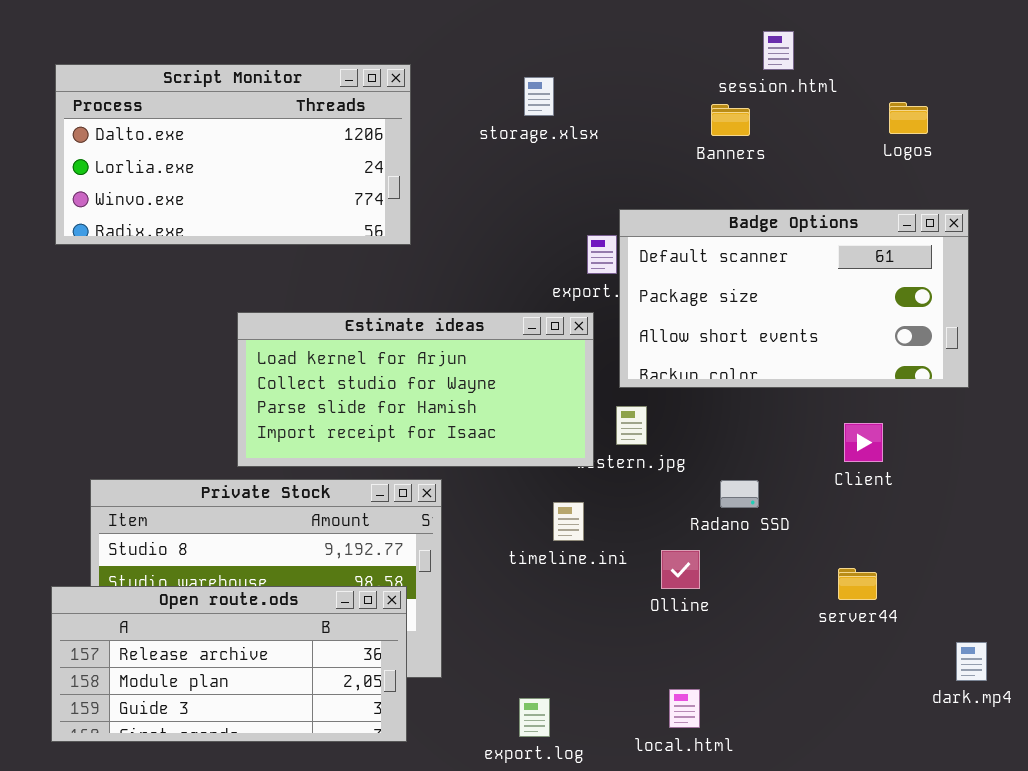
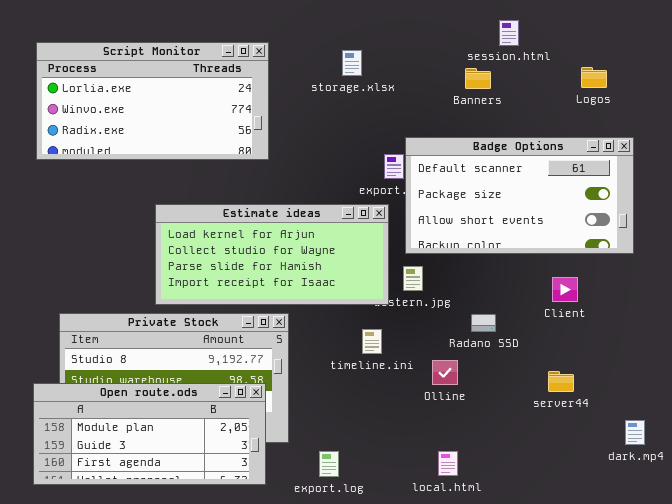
Script Monitor: [55,64,411,245] -> [36,42,269,160], scrolled down 1 row
Open route.ods: [51,586,407,742] -> [33,383,266,485], scrolled down 1 row
export.log: [519,698,550,737] -> [319,451,339,477], moved

